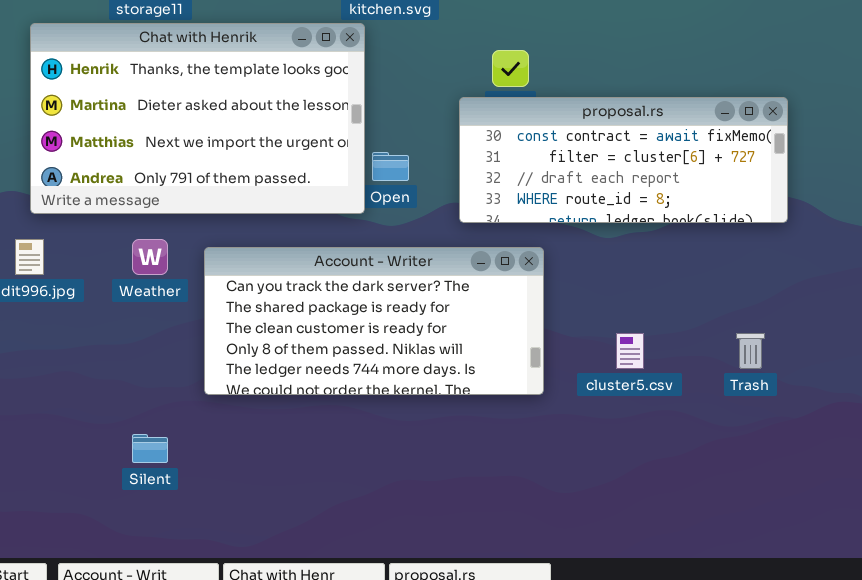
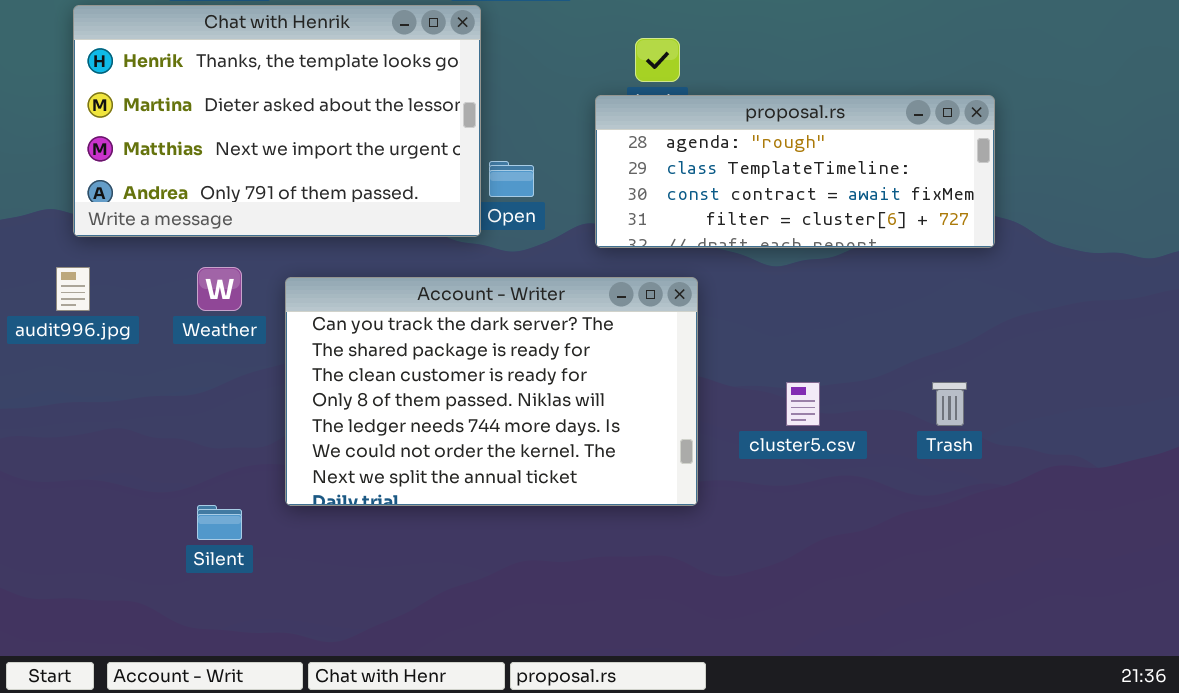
proposal.rs: [459,97,788,223] -> [595,95,995,248], scrolled up 2 rows
Account - Writer: [204,247,544,395] -> [285,277,698,506], resized

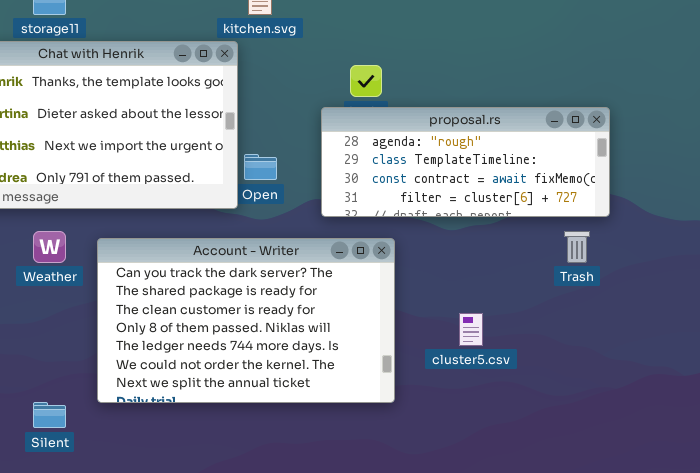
Trash: [932,382,967,426] -> [564,231,590,263], moved

